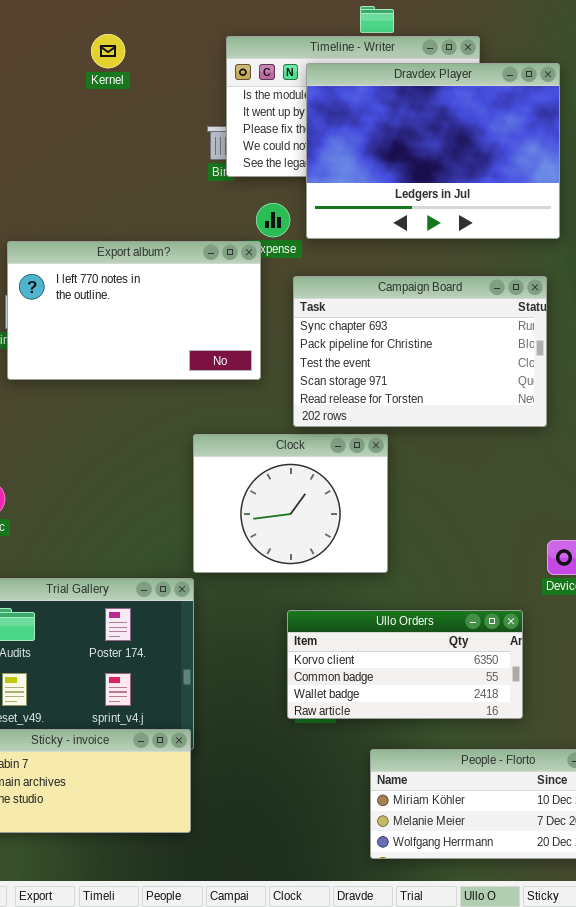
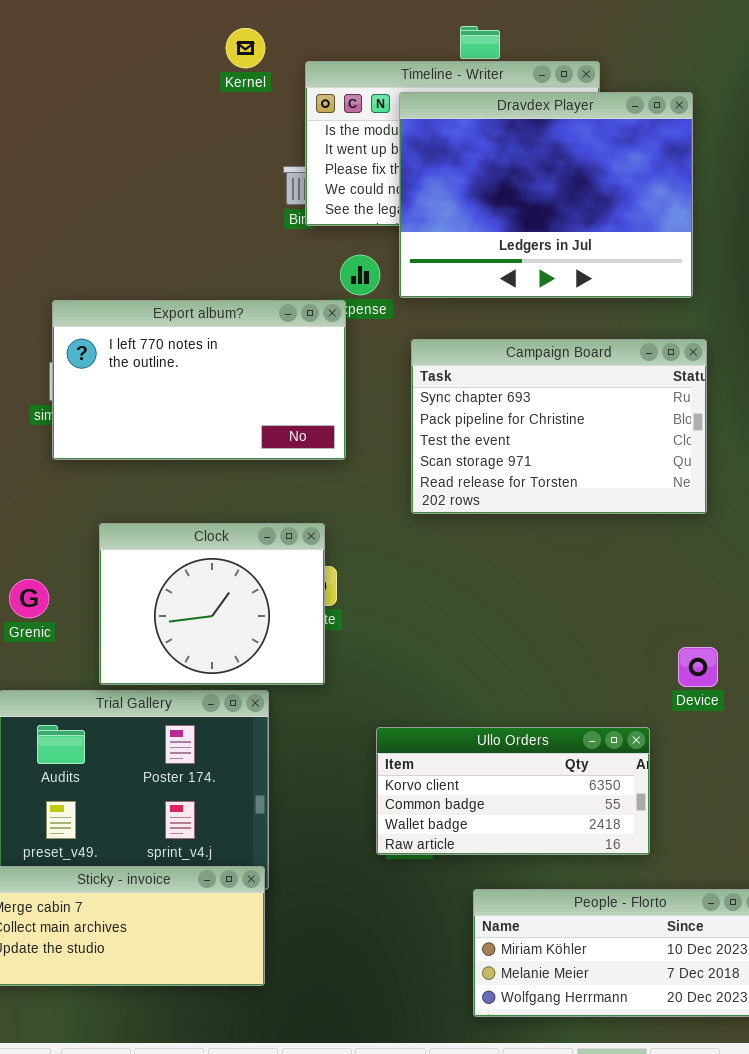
Kernel: [91,34,125,68] -> [226,28,265,68], moved
Campaign Board: [293,276,547,427] -> [411,339,707,514], moved
Clock: [193,434,388,573] -> [99,523,325,685], moved

